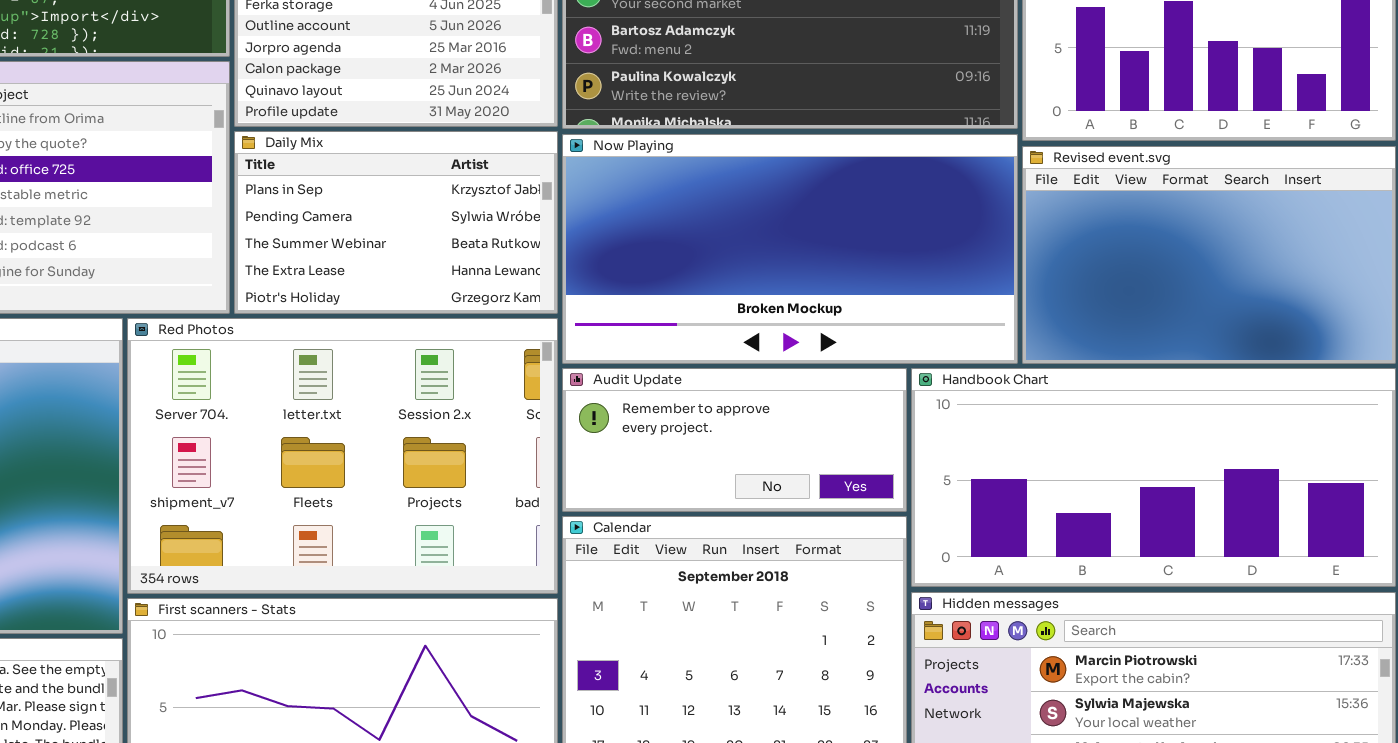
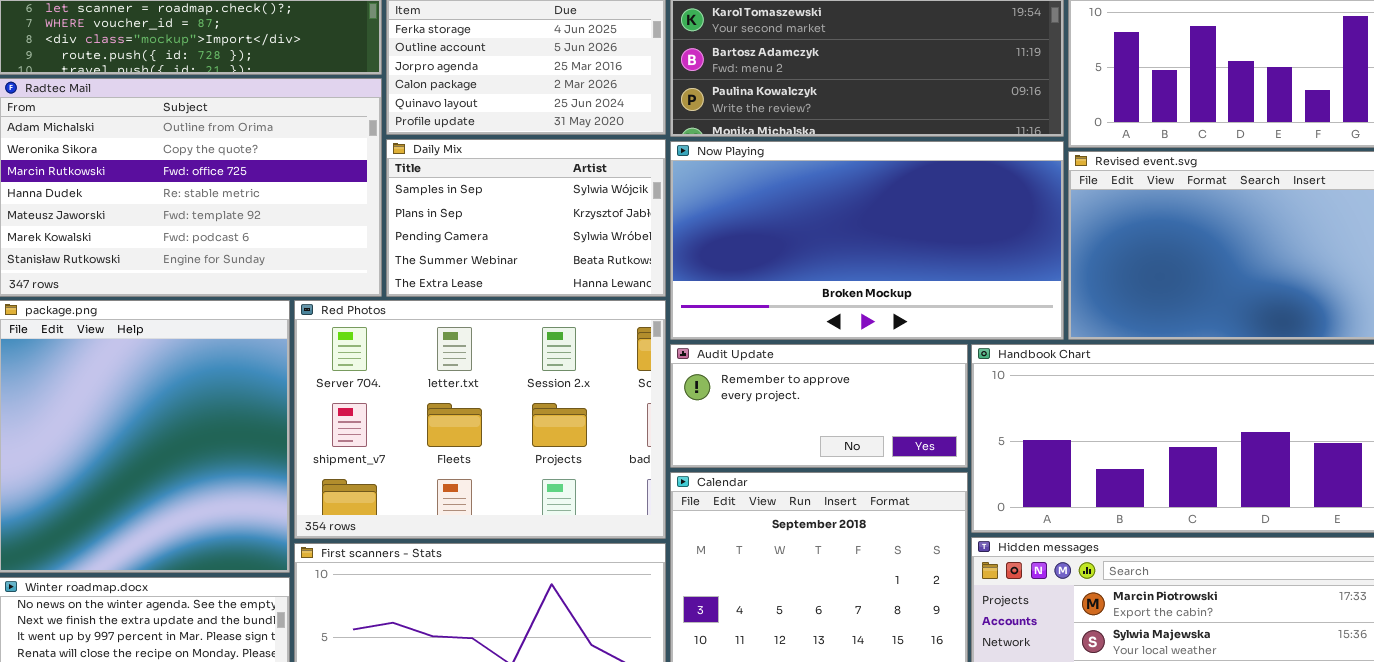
Daily Mix: [234,131,558,314] -> [386,139,666,297], scrolled up 1 row

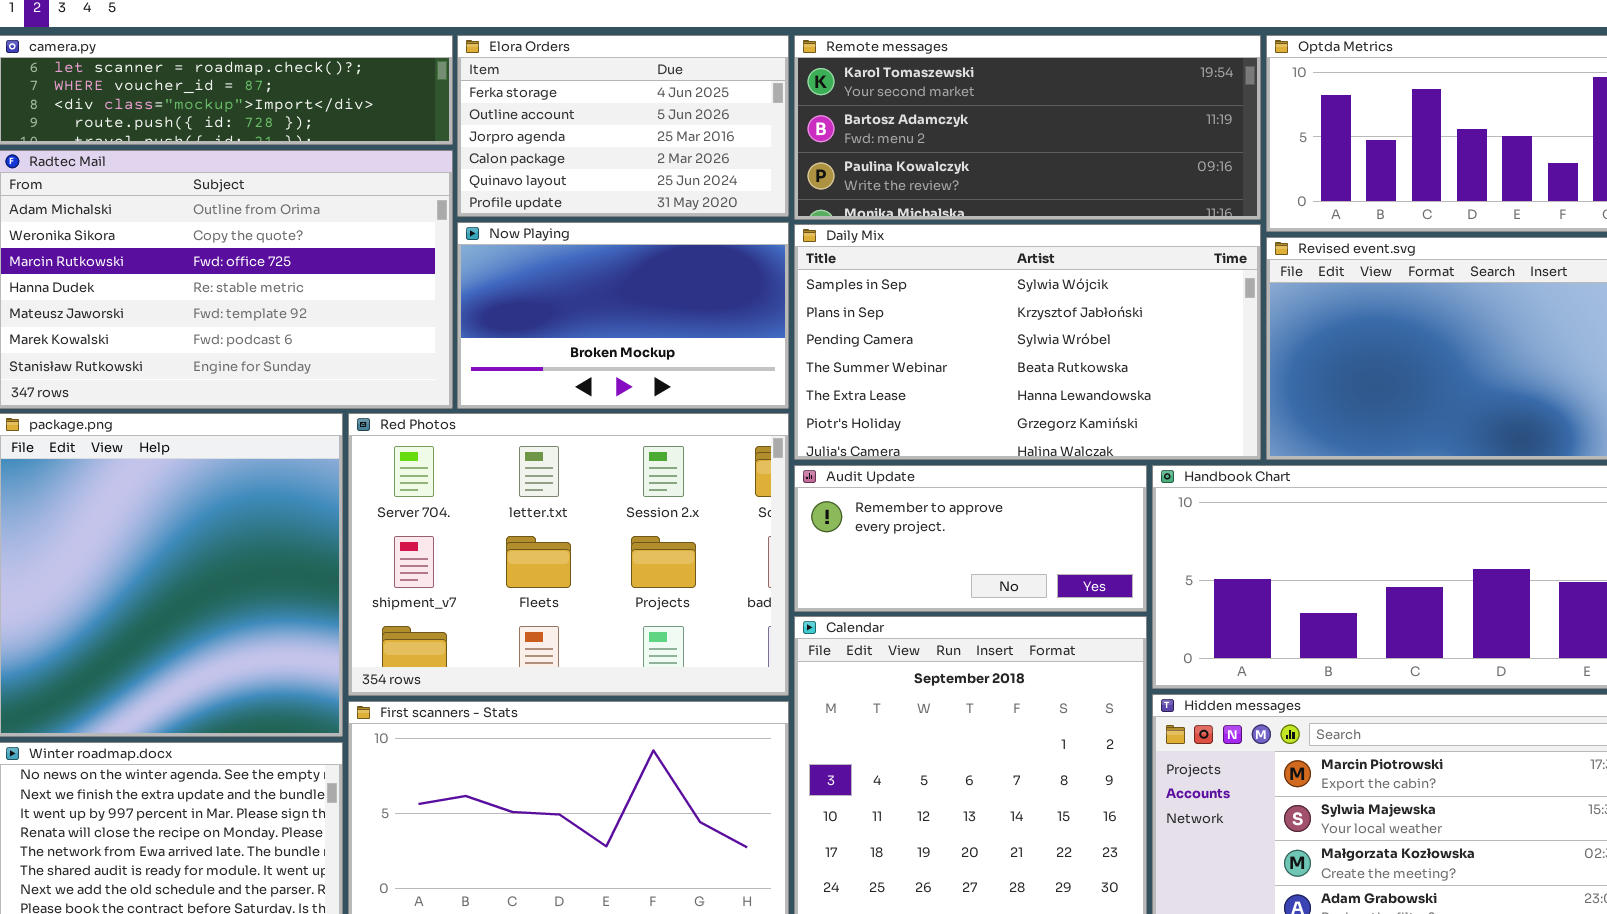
Daily Mix: [386,139,666,297] -> [794,224,1261,460], moved, resized
Now Playing: [670,141,1064,340] -> [457,222,789,409], moved, resized

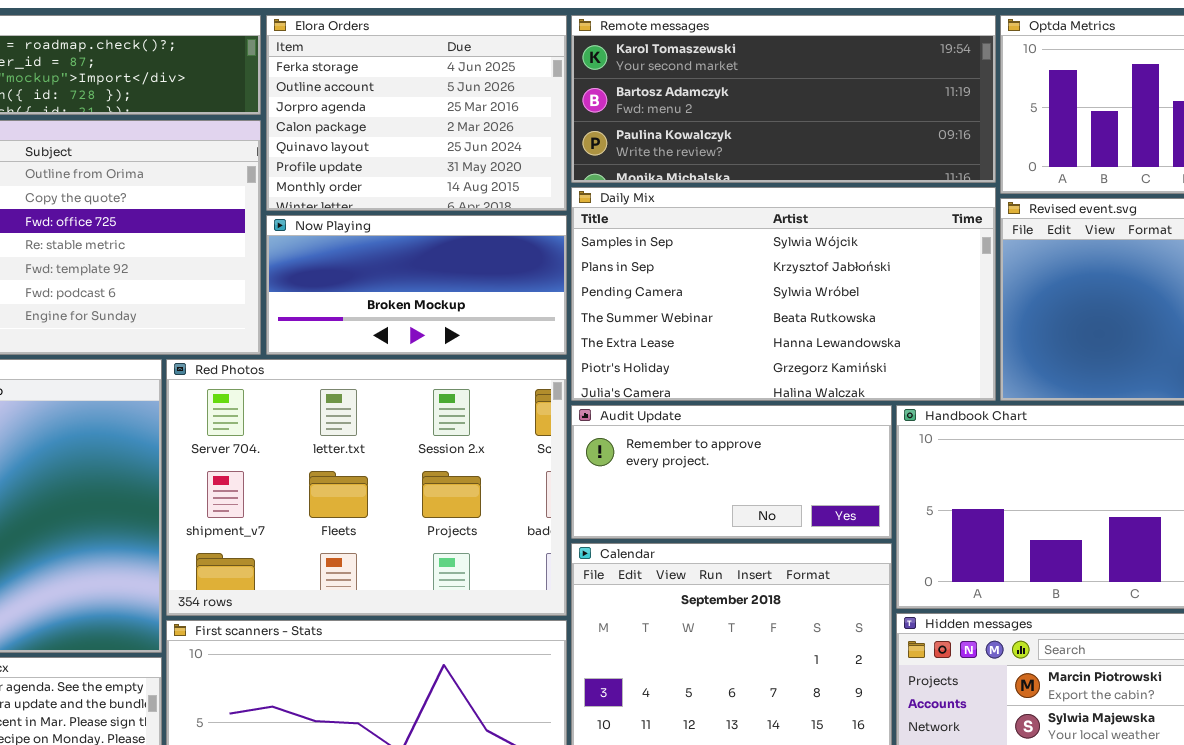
Elora Orders: [457,35,789,217] -> [266,15,567,211], resized
Now Playing: [457,222,789,409] -> [266,215,567,355], resized

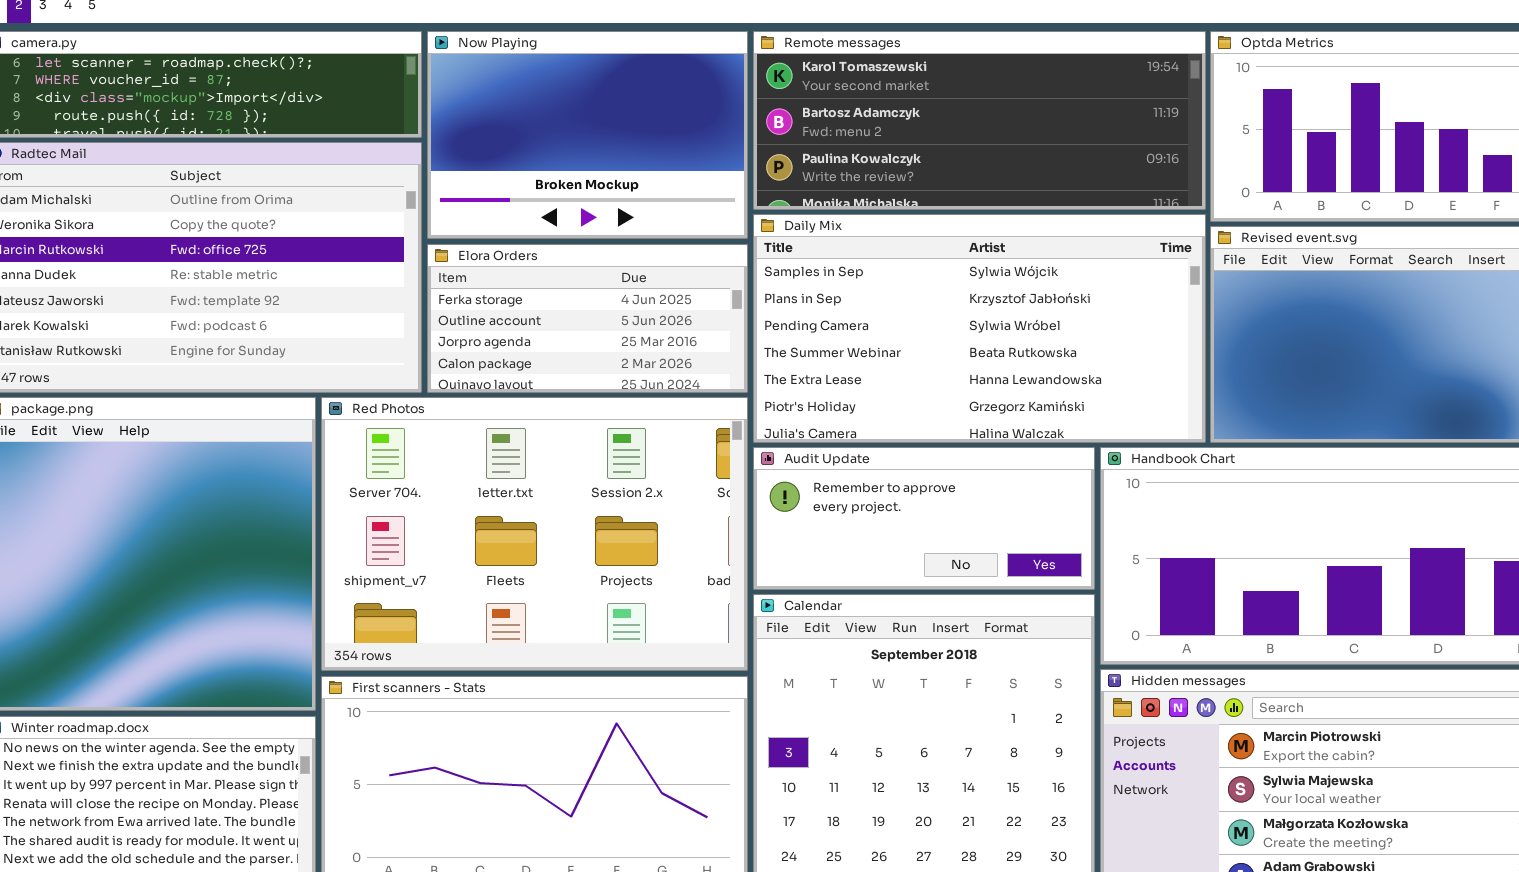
Elora Orders: [266,15,567,211] -> [427,244,748,393], moved, resized
Now Playing: [266,215,567,355] -> [427,31,748,239], moved, resized

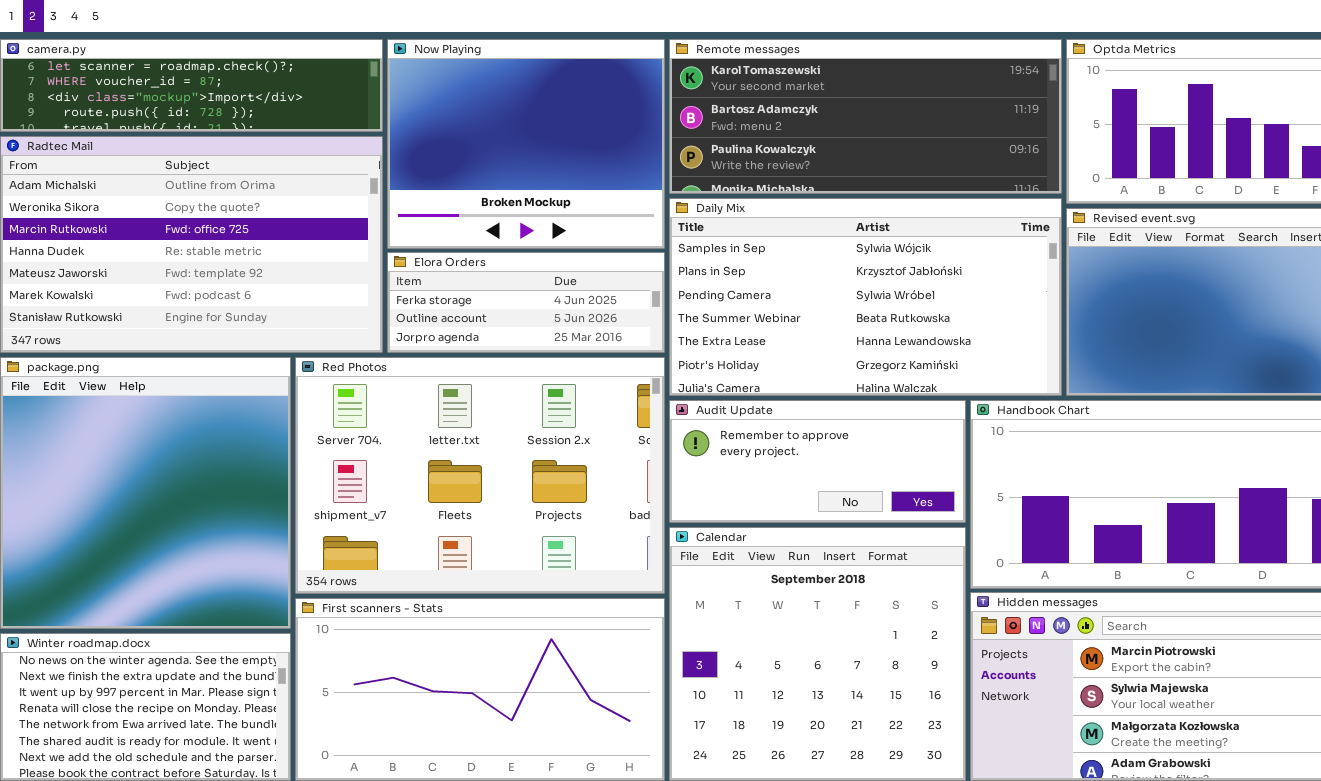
Now Playing: [427,31,748,239] -> [387,39,665,249], resized
Elora Orders: [427,244,748,393] -> [387,252,665,353], resized

